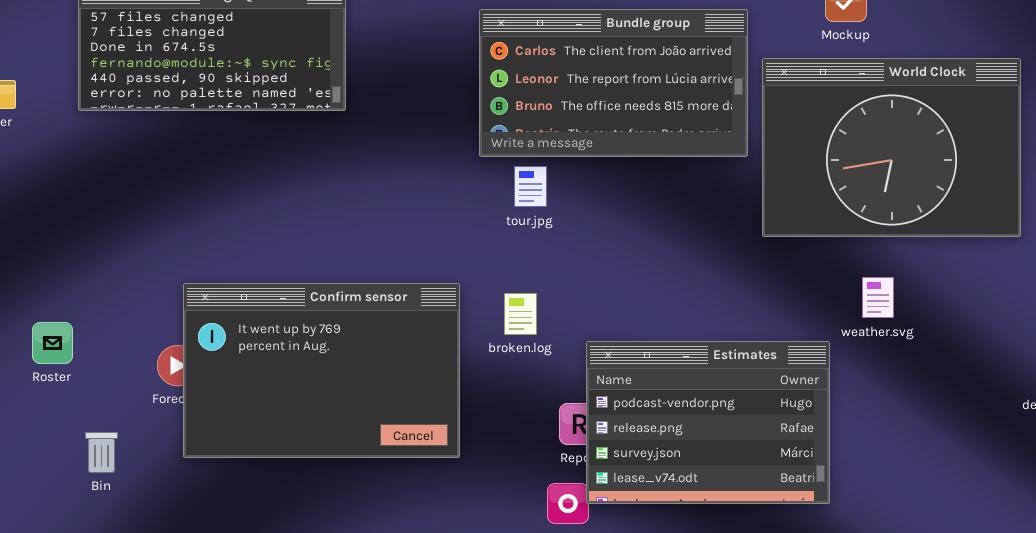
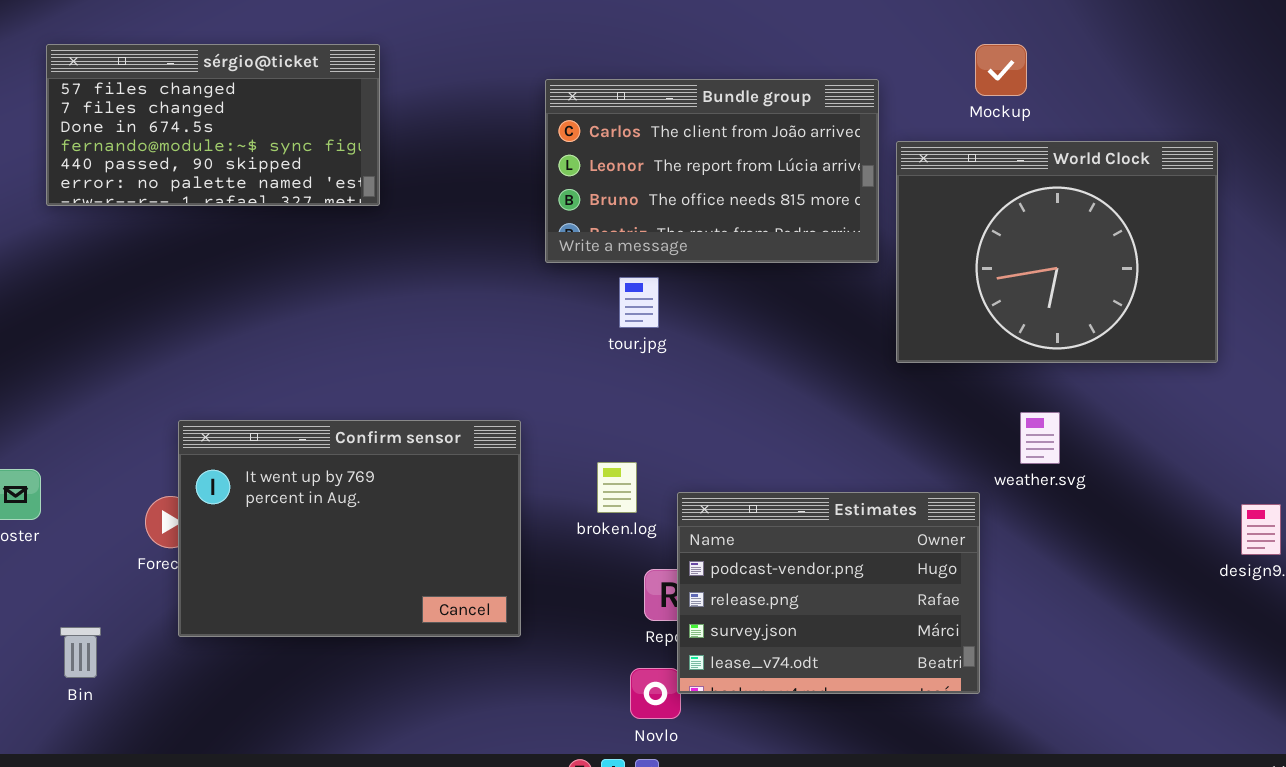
tour.jpg: [514,166,547,207] -> [619,277,659,328], moved
broken.log: [504,293,537,335] -> [597,462,637,513], moved
Bin: [85,432,118,473] -> [60,627,101,678], moved

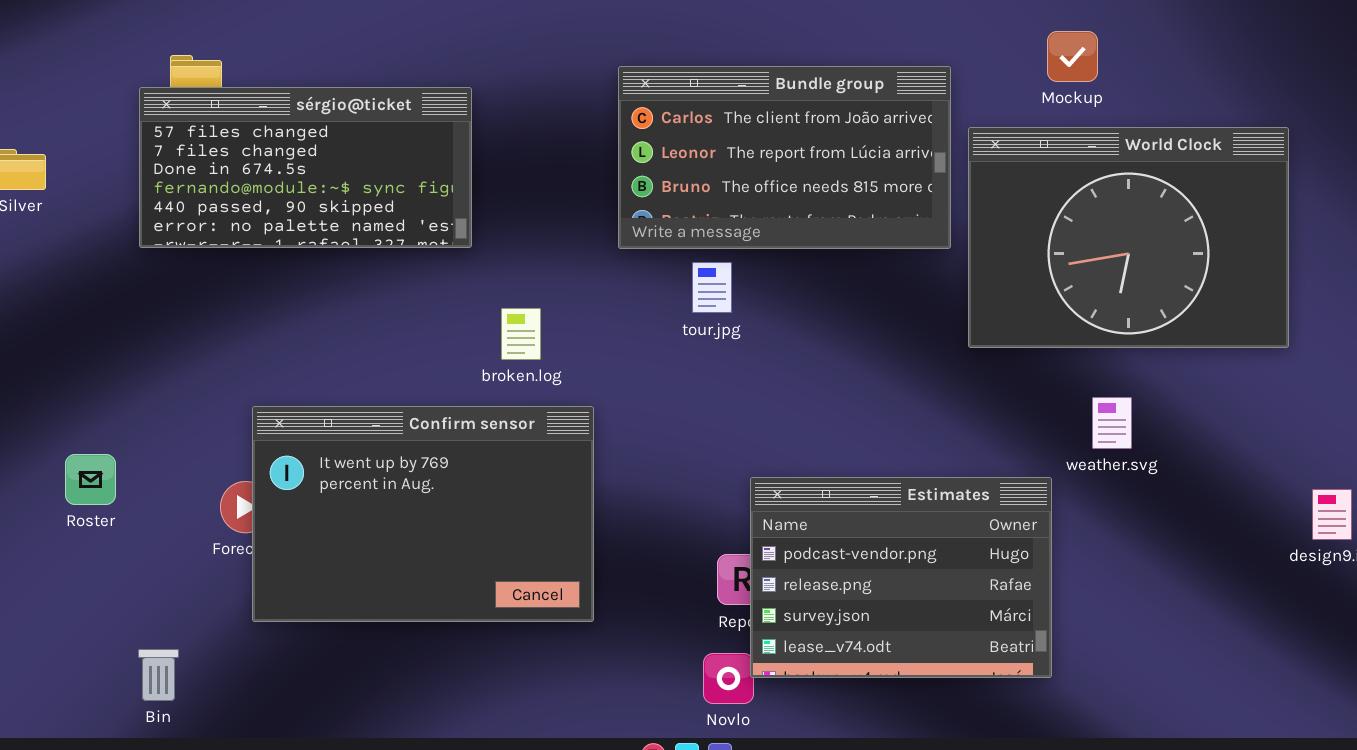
sérgio@ticket: [46,44,380,206] -> [139,87,472,248], moved
broken.log: [597,462,637,513] -> [501,308,541,360], moved
Bin: [60,627,101,678] -> [138,649,179,701], moved

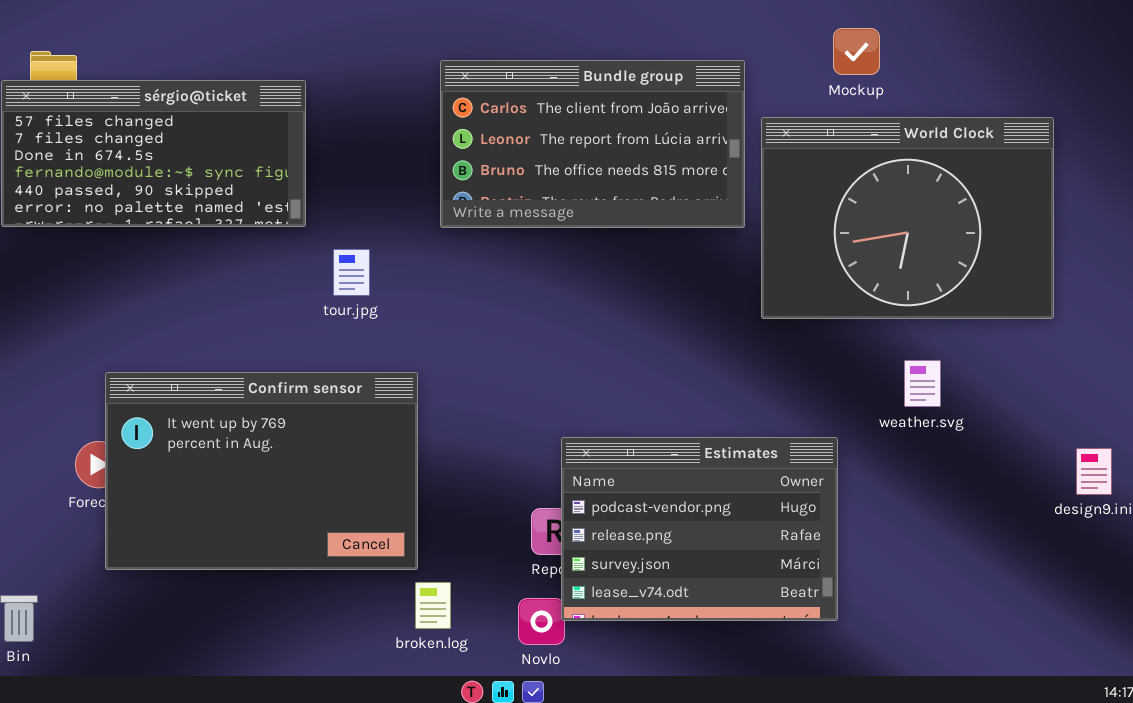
tour.jpg: [692,262,732,313] -> [333,249,370,296], moved
broken.log: [501,308,541,360] -> [415,582,451,629], moved
weather.svg: [1092,397,1132,449] -> [904,360,941,407], moved

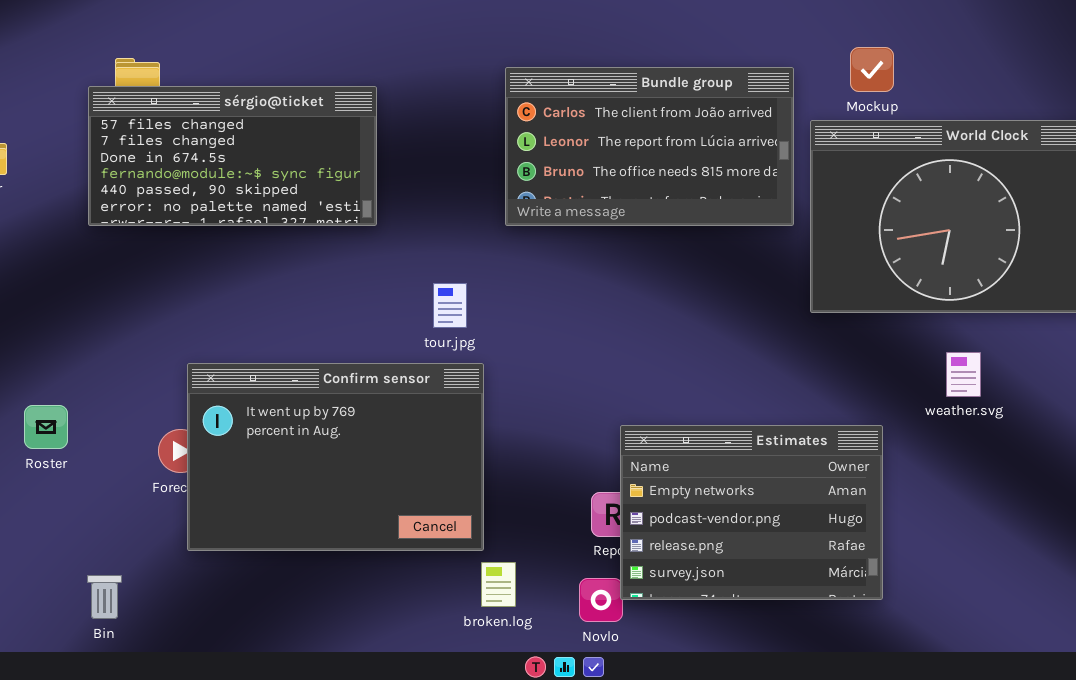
Mockup: [833,28,880,75] -> [850,47,894,92], moved
tour.jpg: [333,249,370,296] -> [433,283,467,328], moved
Estimates: [561,437,838,621] -> [620,425,883,600], scrolled up 1 row

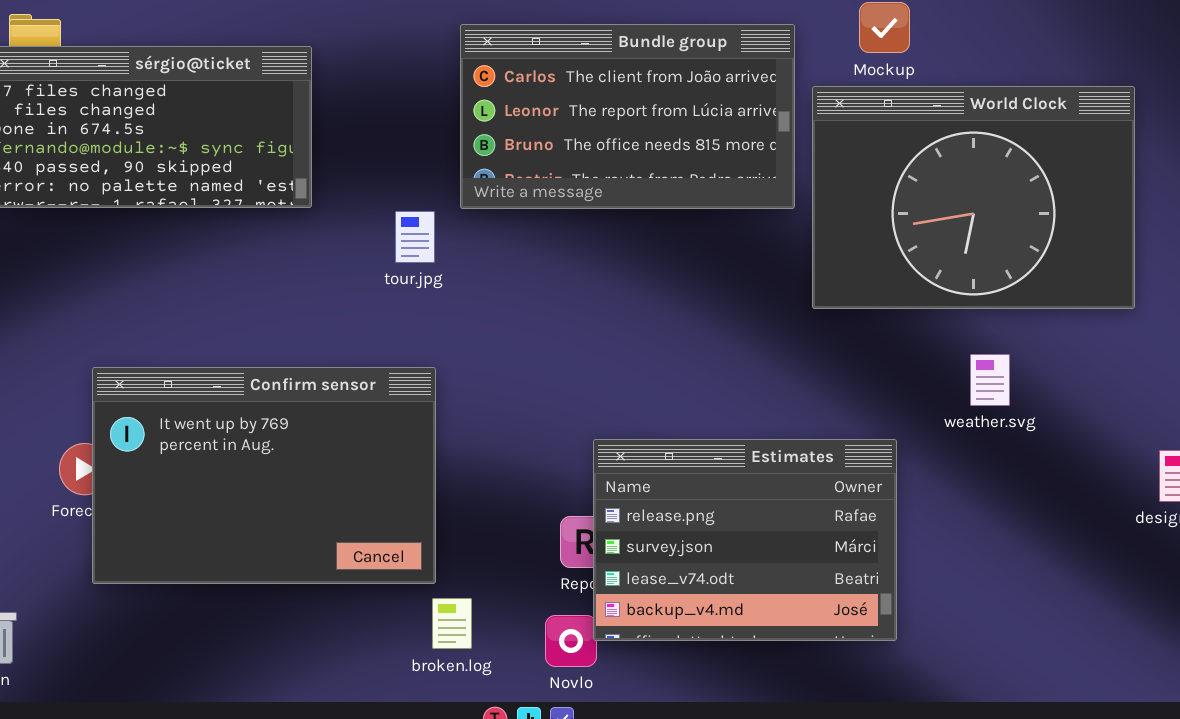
tour.jpg: [433,283,467,328] -> [395,211,435,263], moved
Estimates: [620,425,883,600] -> [593,439,897,641], scrolled down 2 rows

